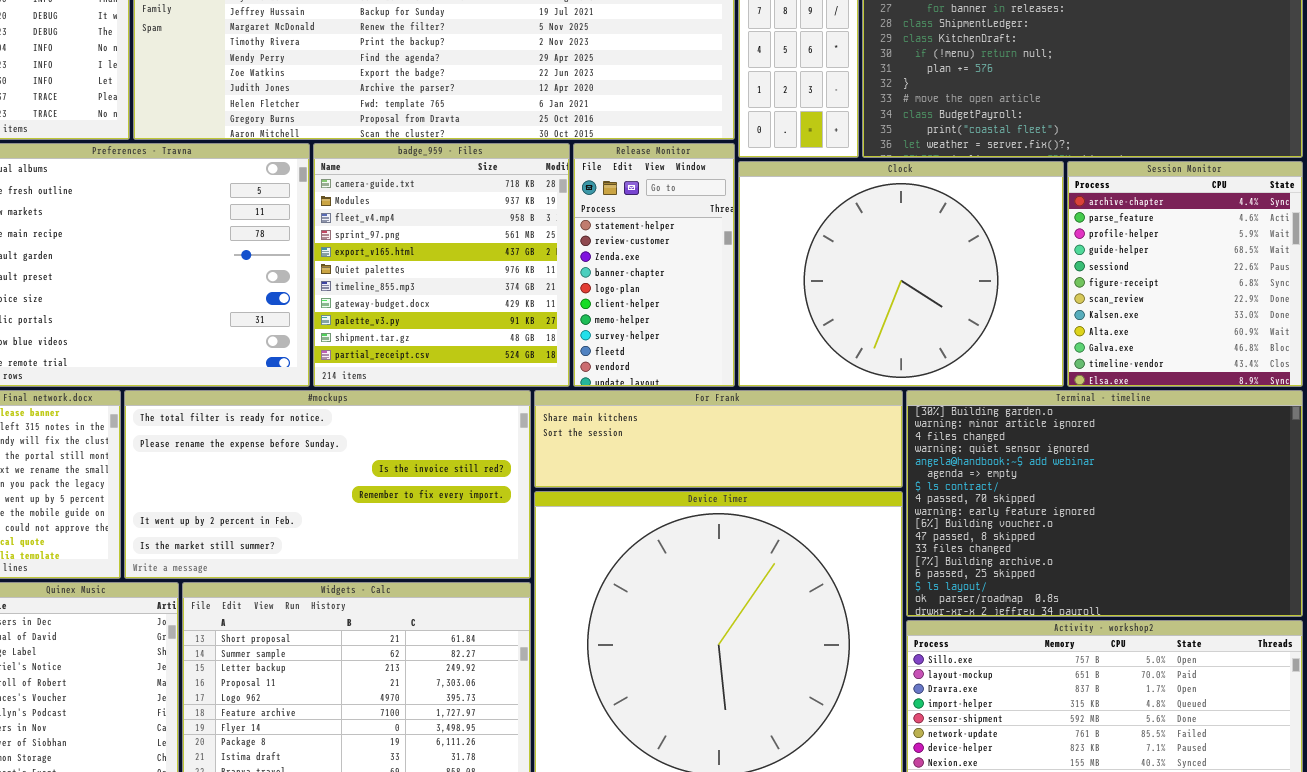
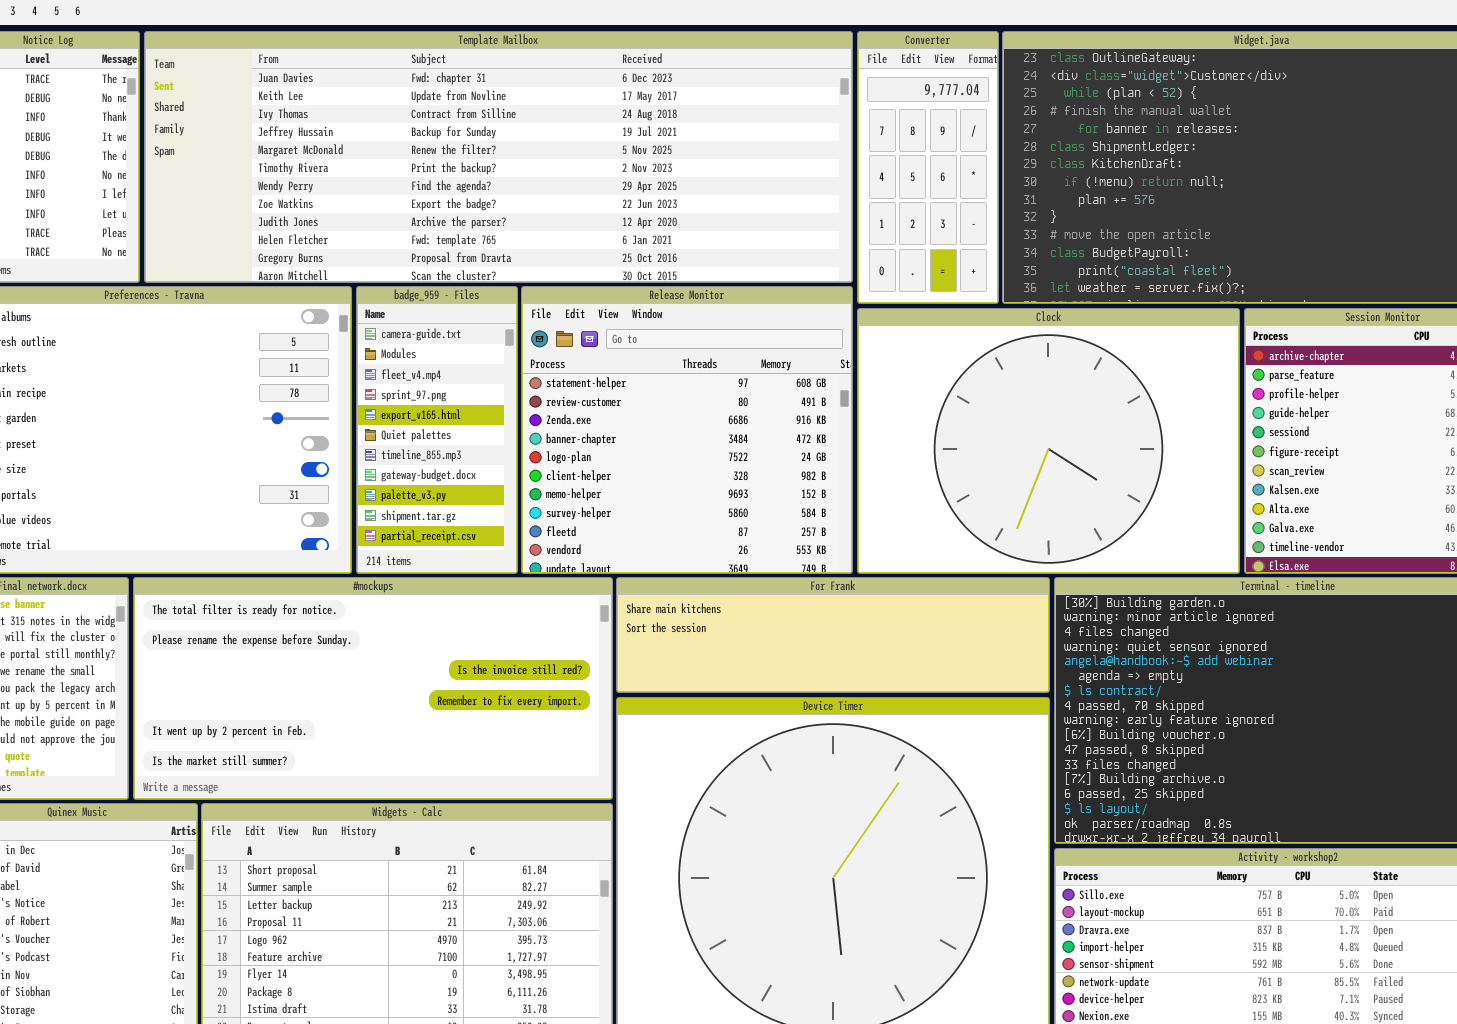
badge_959 - Files: [313,143,570,387] -> [356,286,518,574], resized
Release Monitor: [573,143,735,387] -> [521,286,853,574], resized

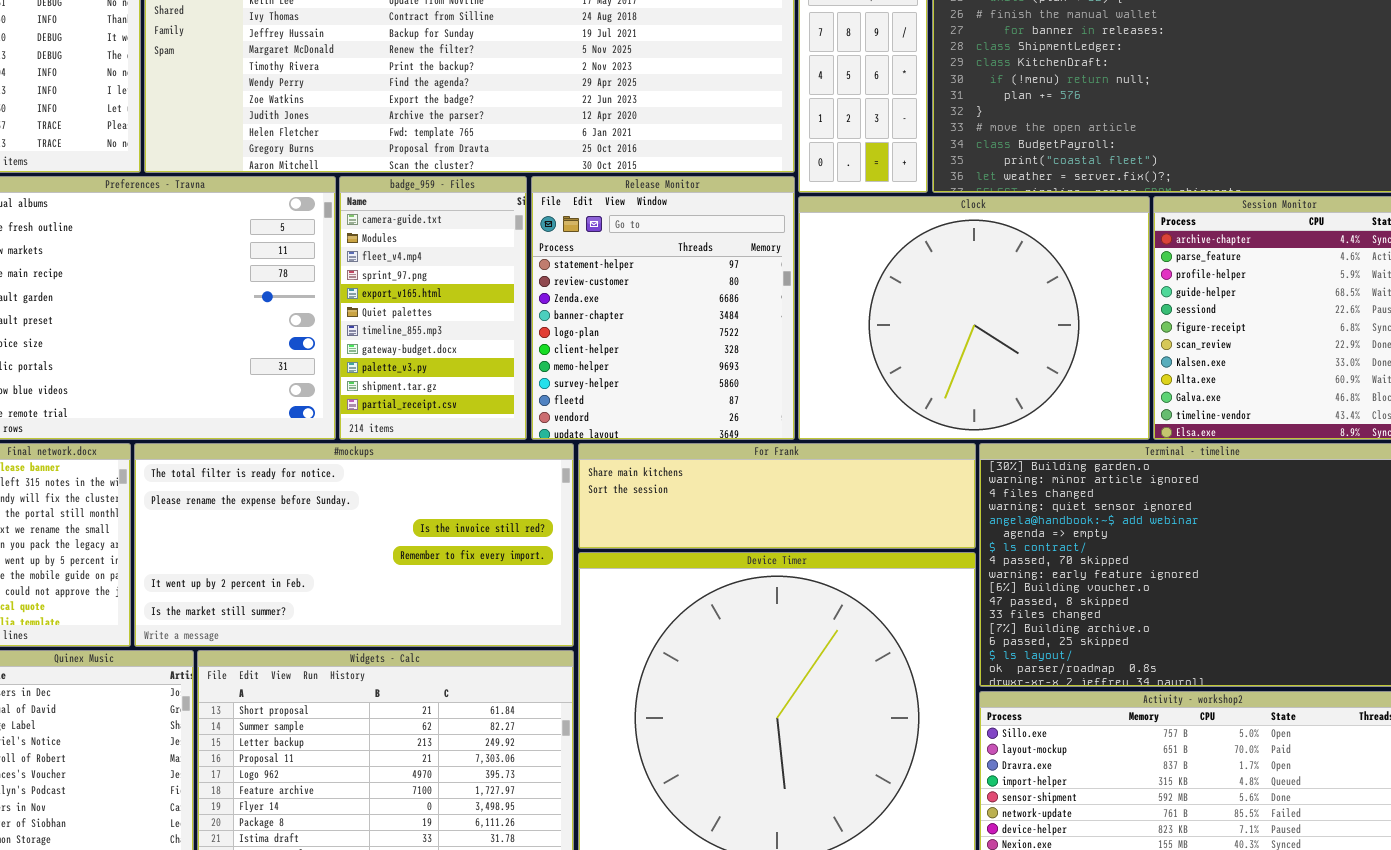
badge_959 - Files: [356,286,518,574] -> [339,176,527,440], resized
Release Monitor: [521,286,853,574] -> [531,176,795,440], resized

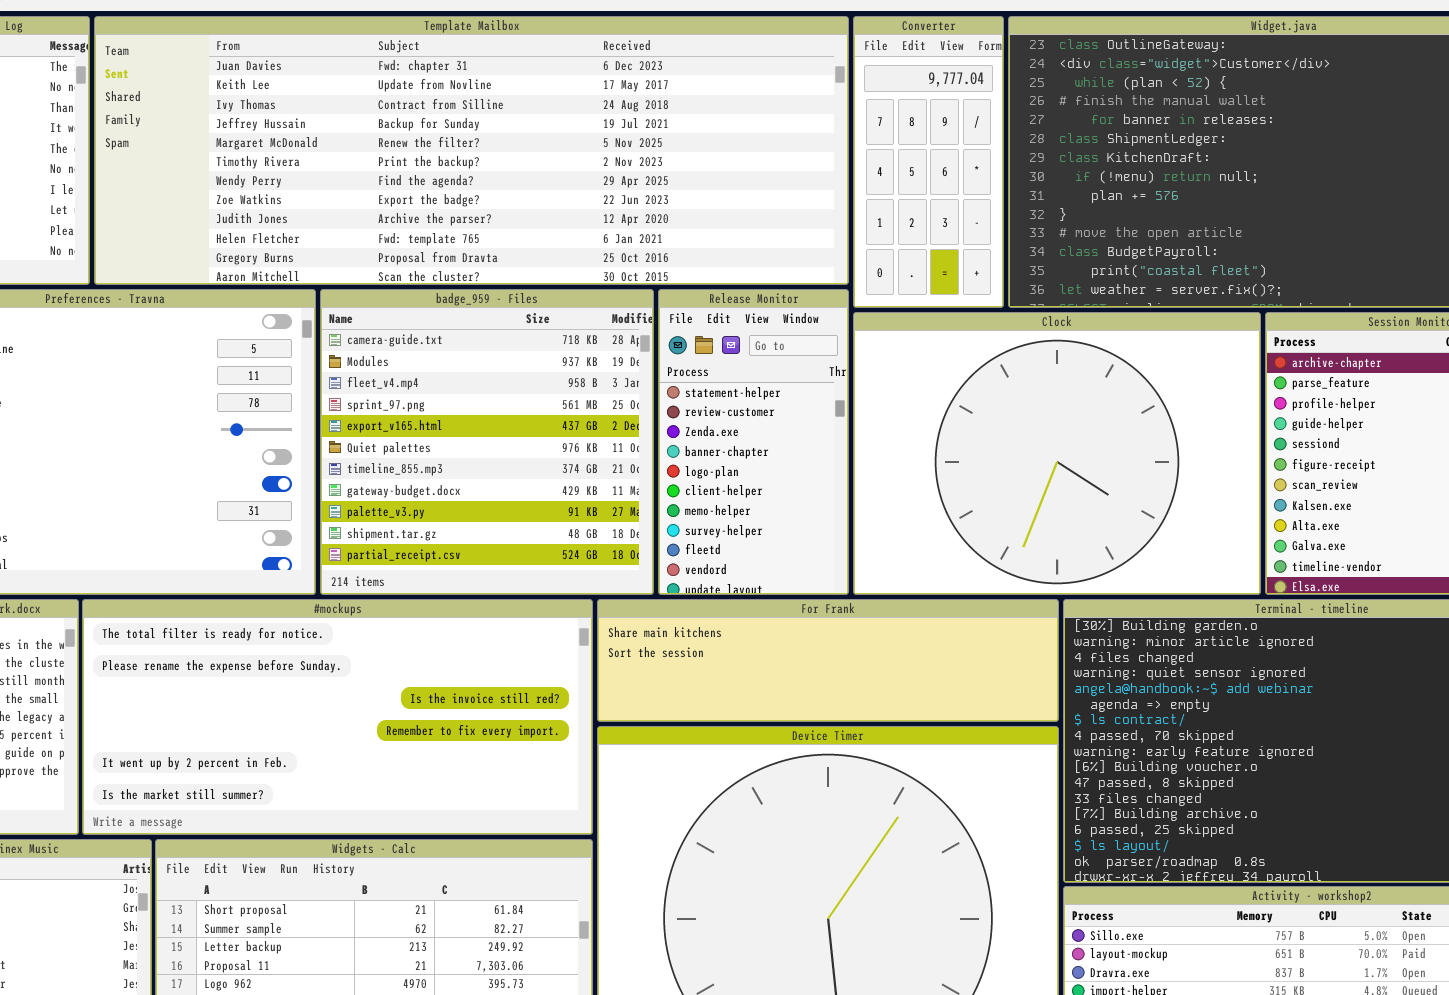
badge_959 - Files: [339,176,527,440] -> [320,289,654,595], resized
Release Monitor: [531,176,795,440] -> [658,289,849,595], resized

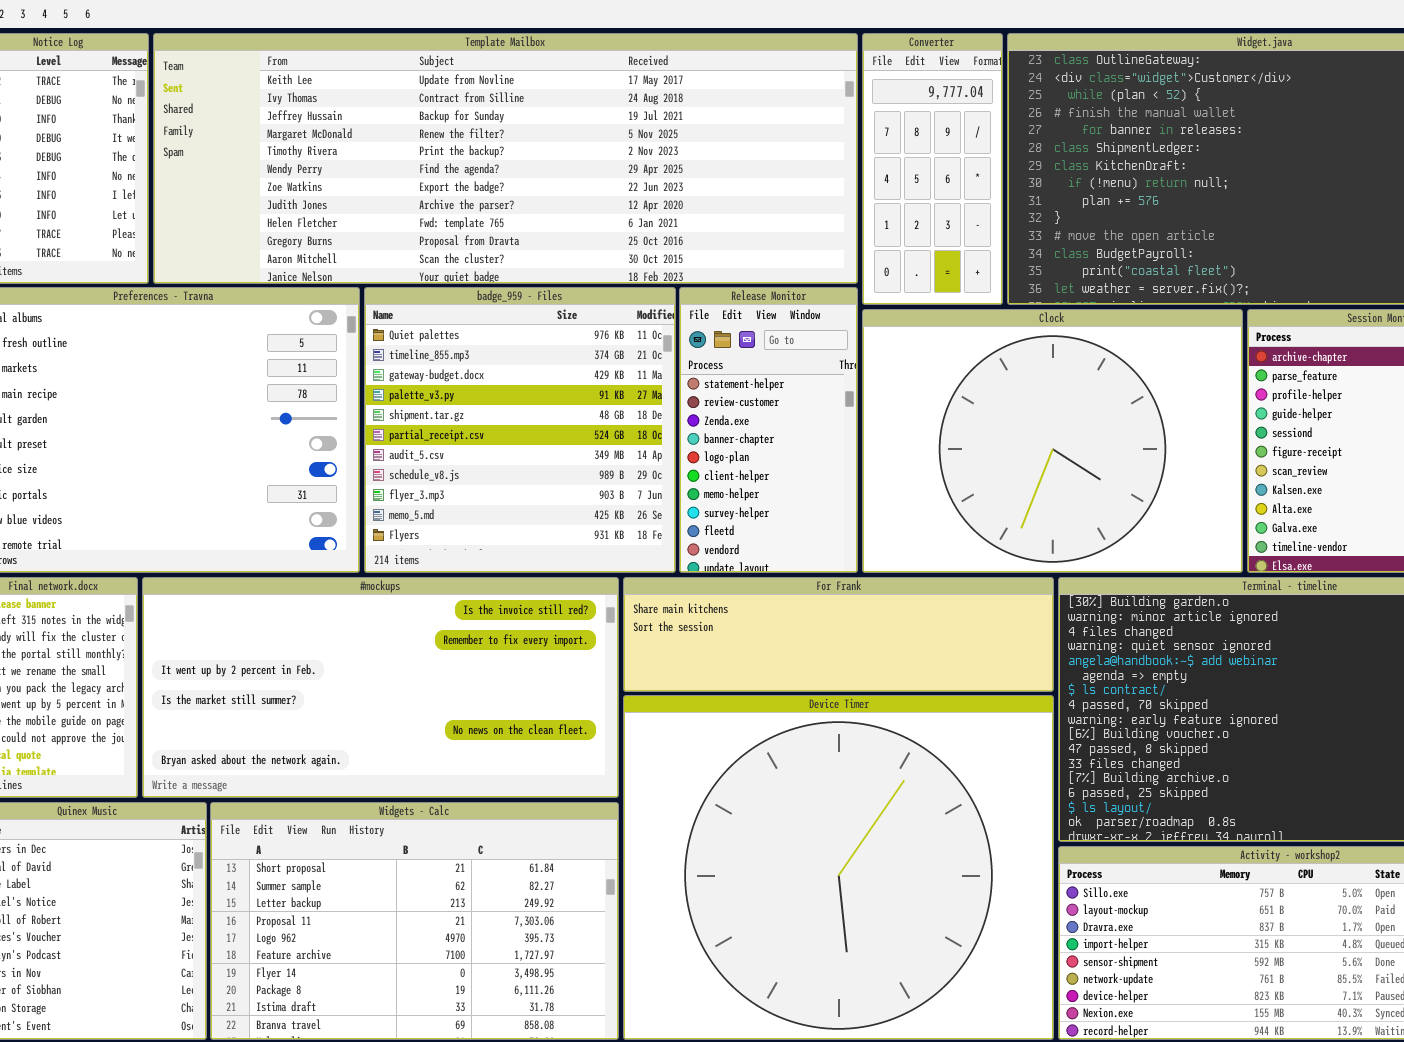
Template Mailbox: [94,16,849,285] -> [153,33,858,284], scrolled down 1 row
badge_959 - Files: [320,289,654,595] -> [364,287,676,573], scrolled down 5 rows
#mockups: [82,599,593,835] -> [142,577,619,798], scrolled down 2 rows

